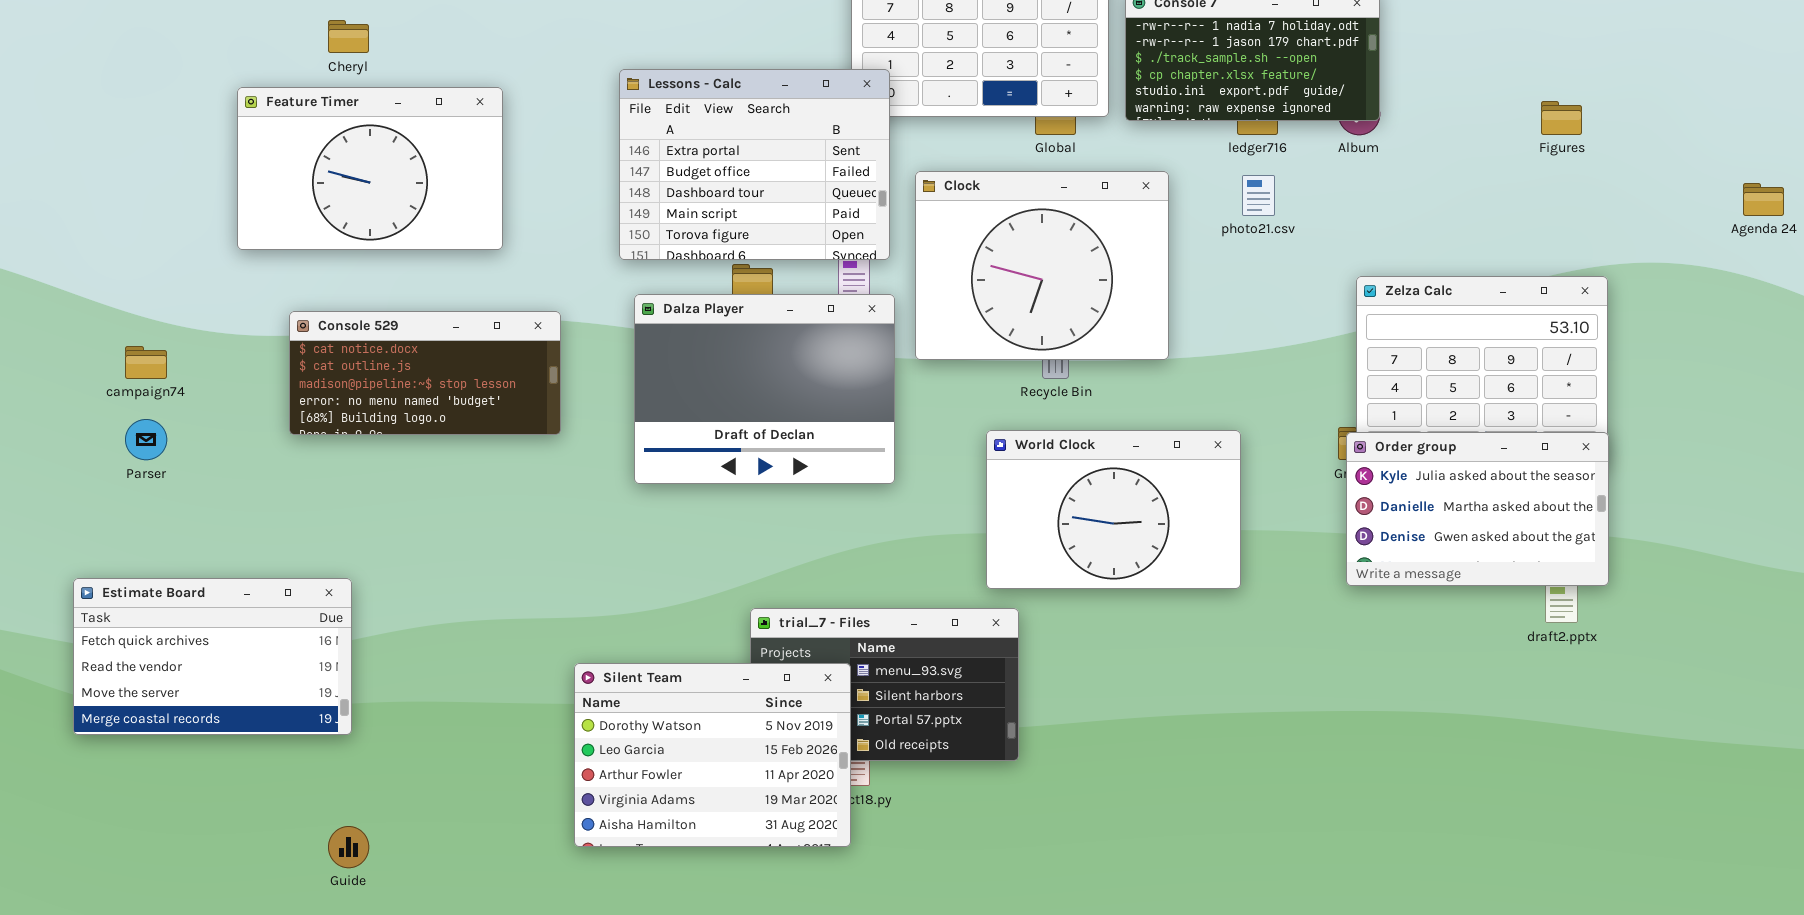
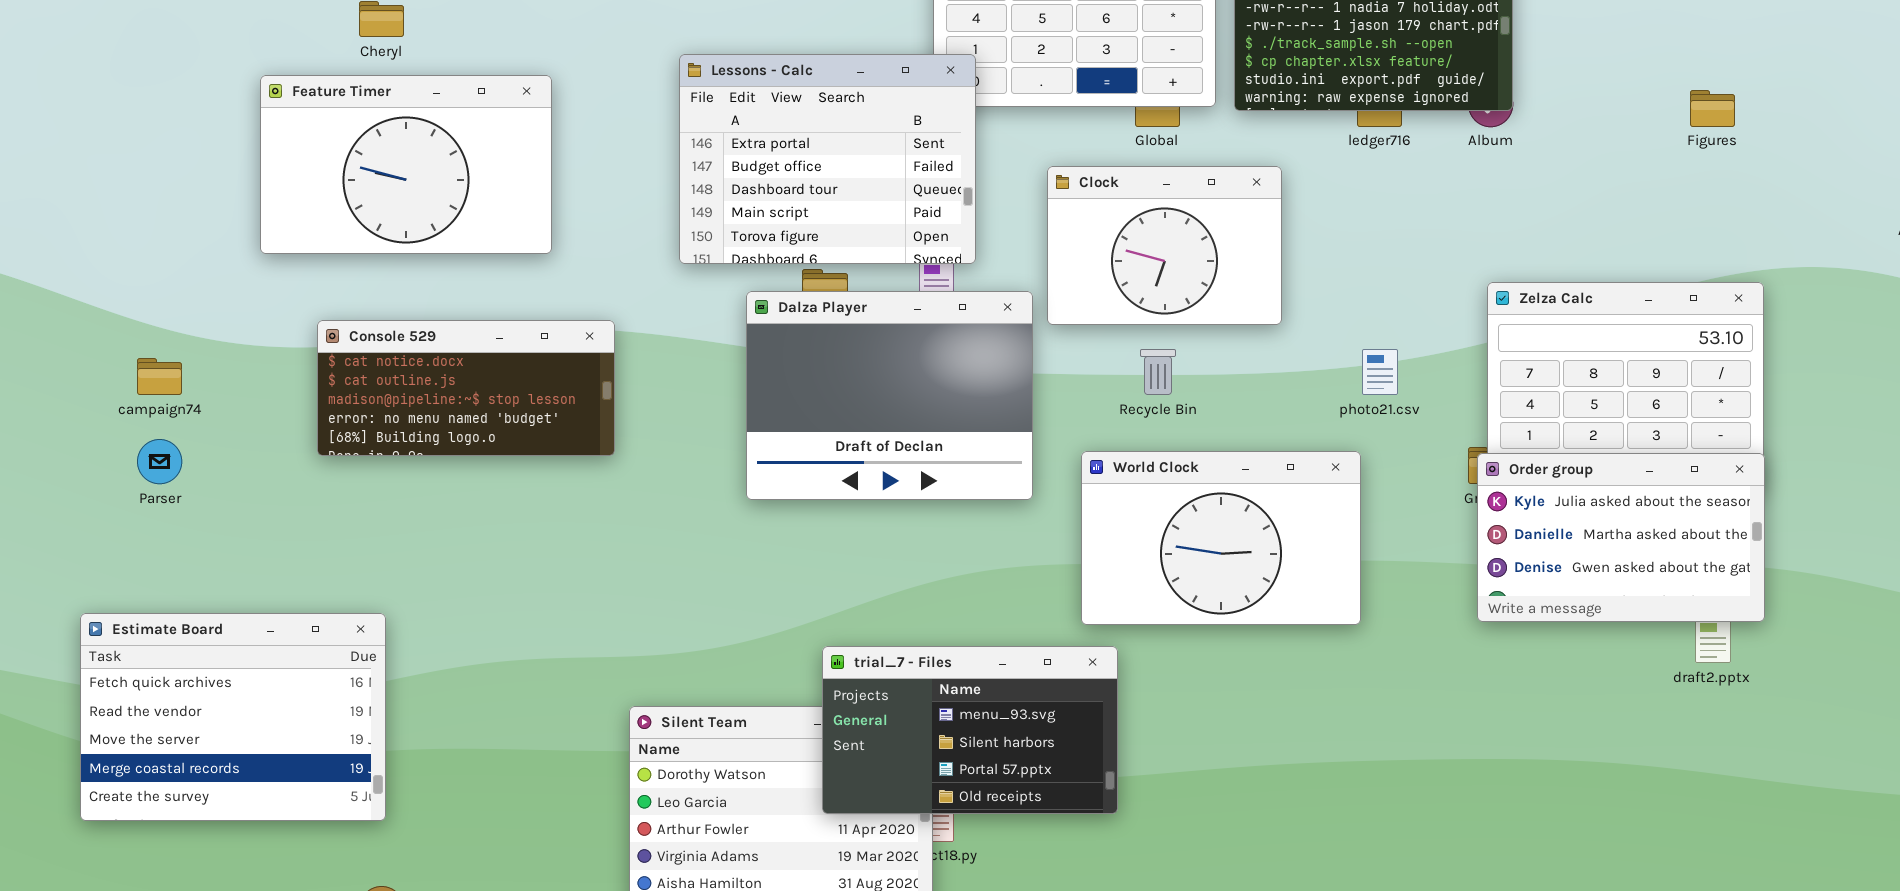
Clock: [915,171,1169,360] -> [1047,166,1282,325], resized
photo21.csv: [1242,175,1275,216] -> [1362,349,1398,395], moved
Dalza Player: [634,294,895,484] -> [746,291,1033,500], moved
Estimate Board: [73,578,352,735] -> [80,613,386,821], resized
trial_7 - Files: [750,608,1019,761] -> [822,646,1118,814], raised

